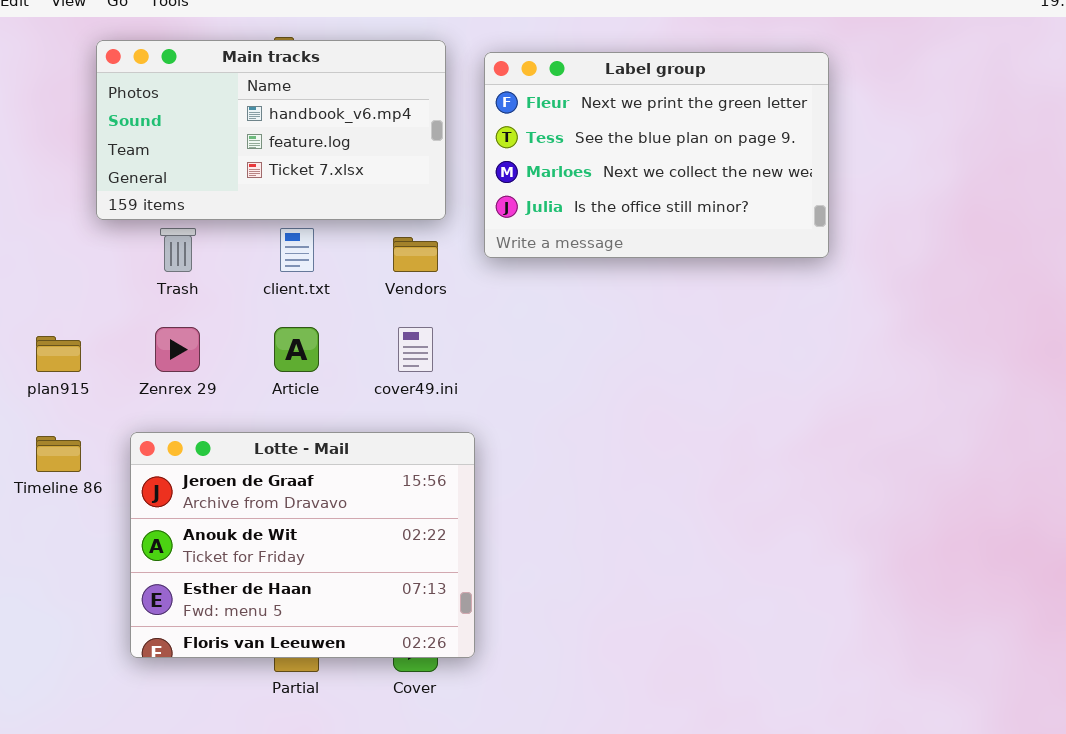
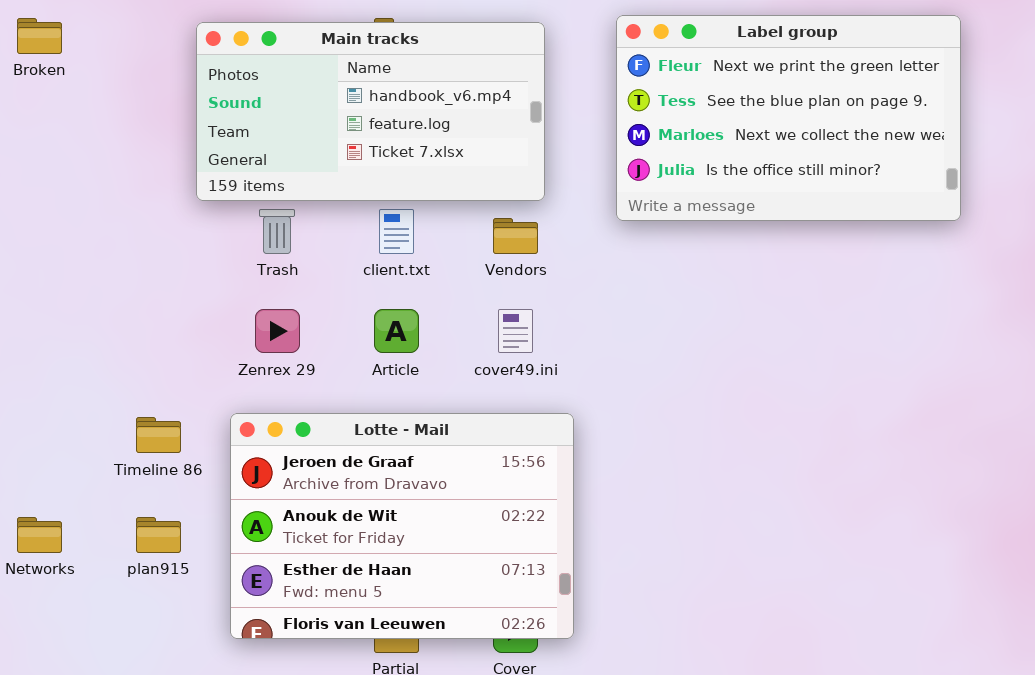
Label group: [484,52,829,258] -> [616,15,961,221], moved
plan915: [36,336,81,372] -> [136,517,181,553], moved

